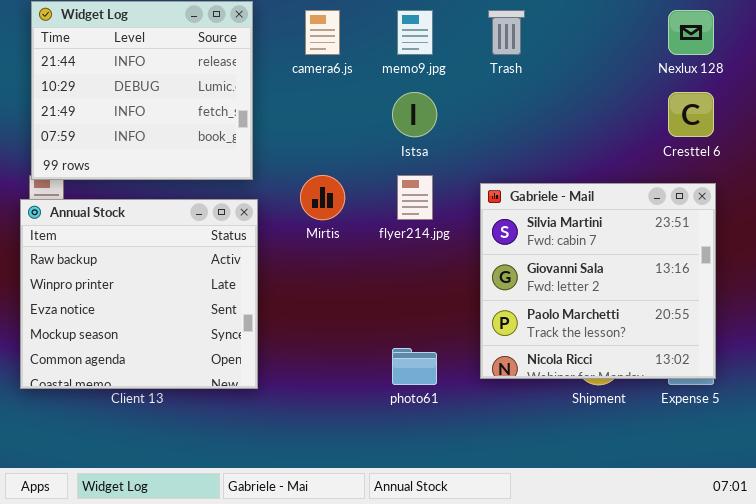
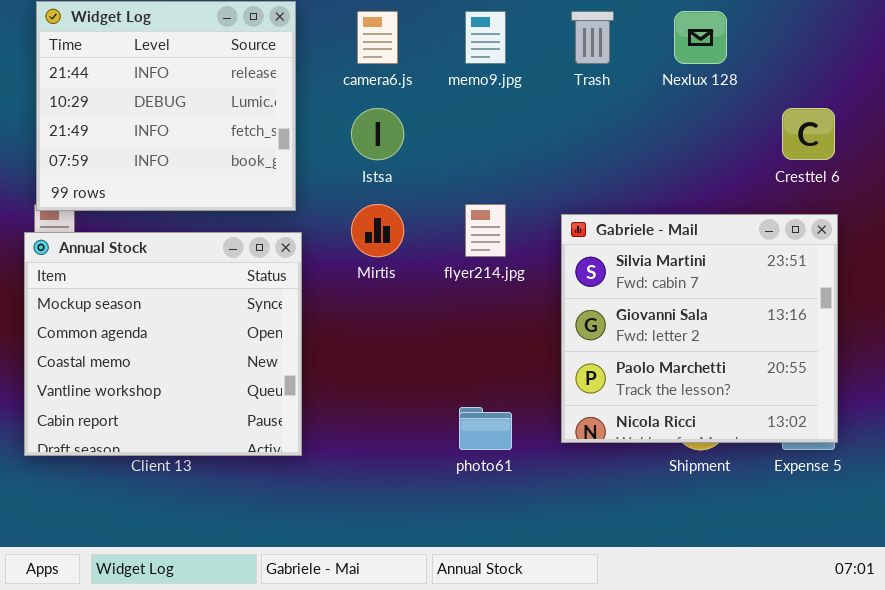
Nexlux 128: [668,10,714,55] -> [674,11,727,64], moved
Istsa: [392,92,437,137] -> [351,108,404,160], moved
Annual Stock: [20,199,258,389] -> [24,232,302,456], scrolled down 3 rows

